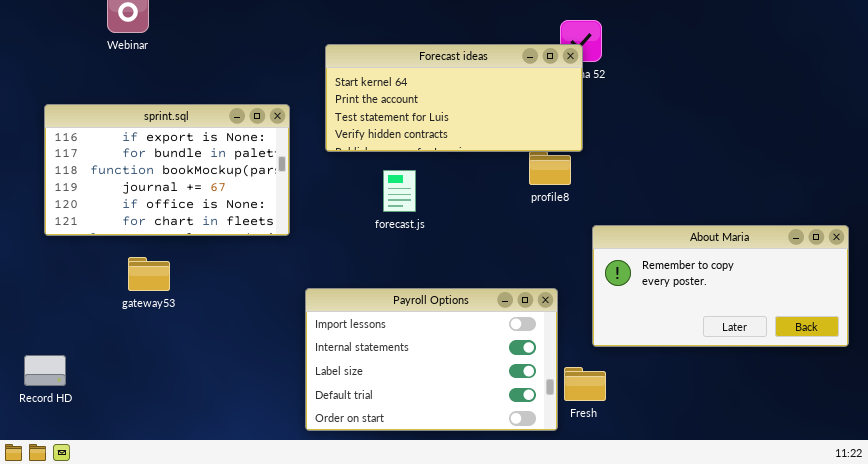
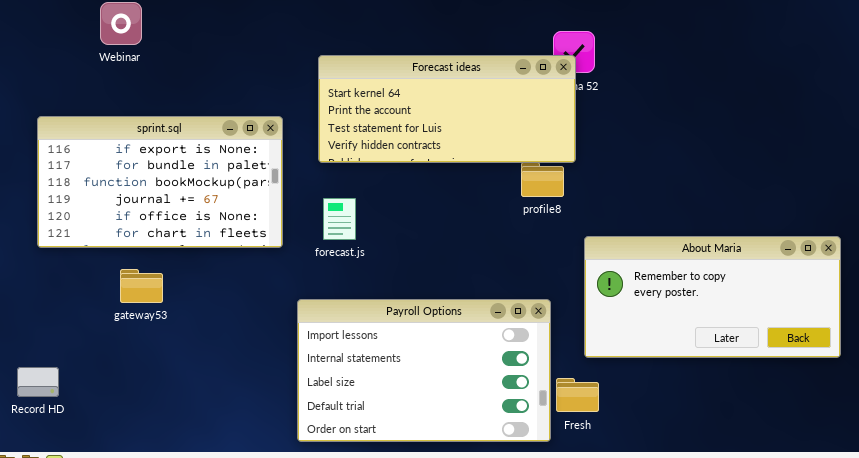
forecast.js: [383,170,416,212] -> [323,198,356,240], moved

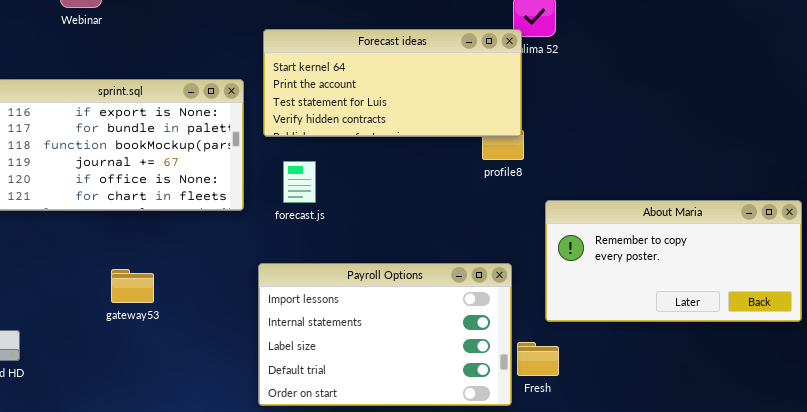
Forecast ideas: [318,55,576,163] -> [263,29,522,137], moved
gateway53: [120,269,163,303] -> [111,269,154,303], moved

